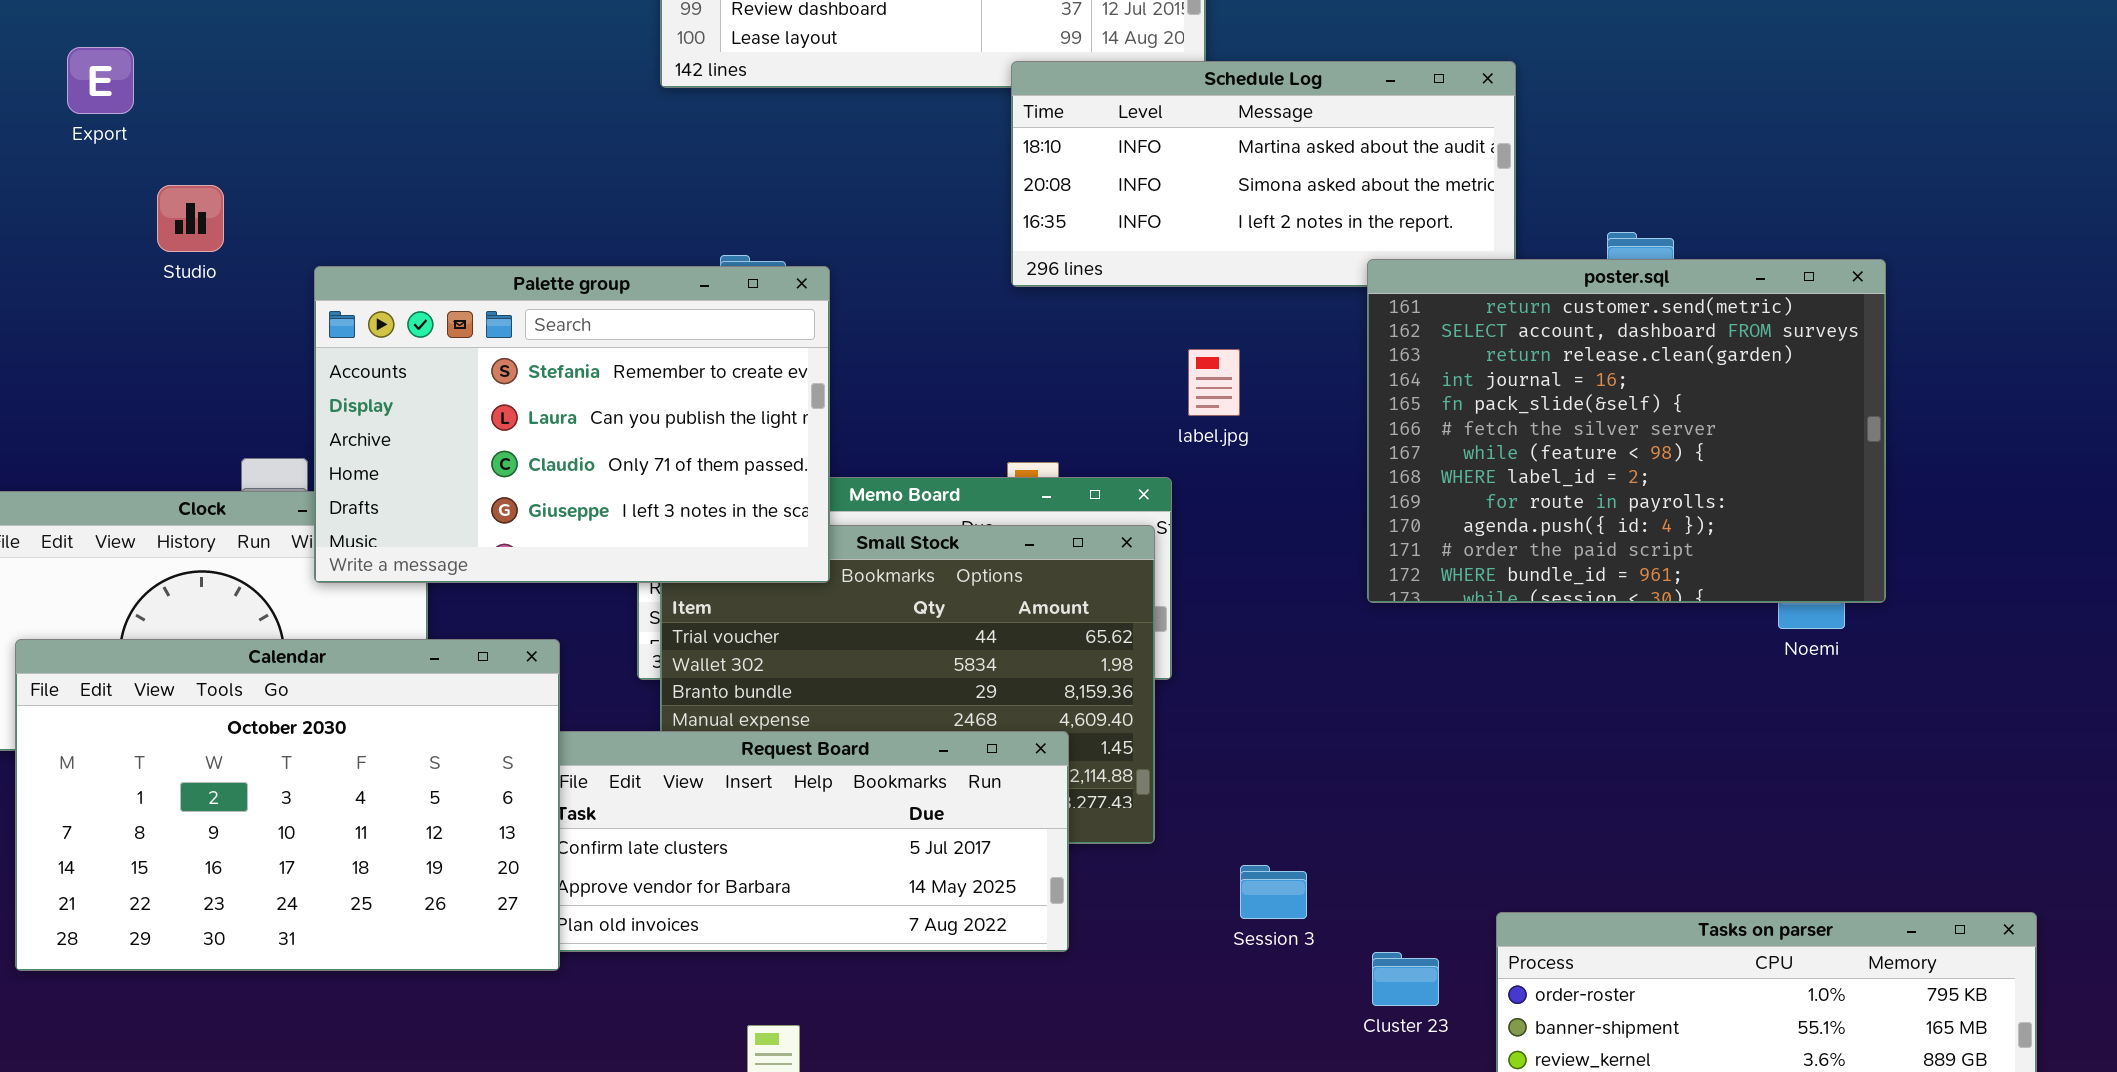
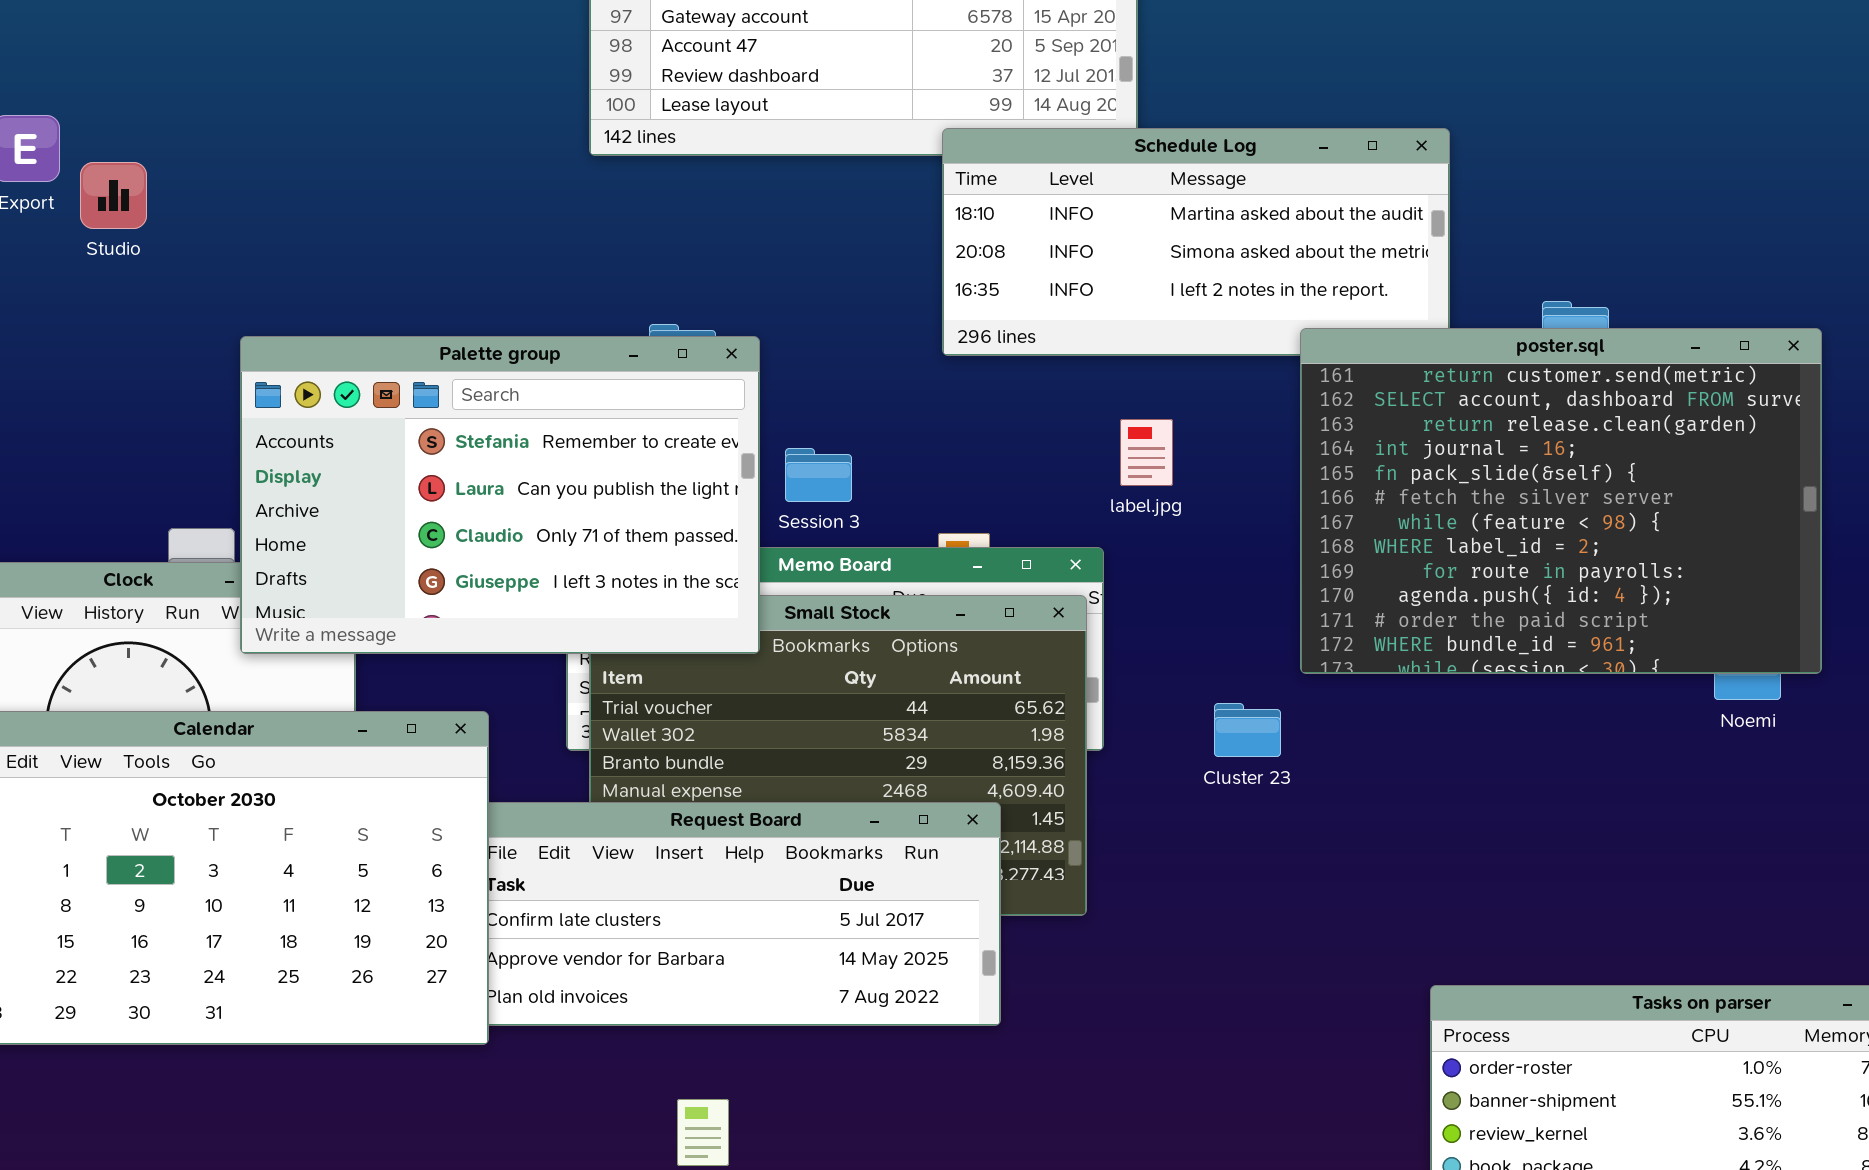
Studio: [157,185,224,252] -> [80,162,147,229], moved
Session 3: [1240,865,1307,919] -> [785,448,852,502], moved
Cluster 23: [1372,952,1439,1006] -> [1214,703,1281,757], moved

